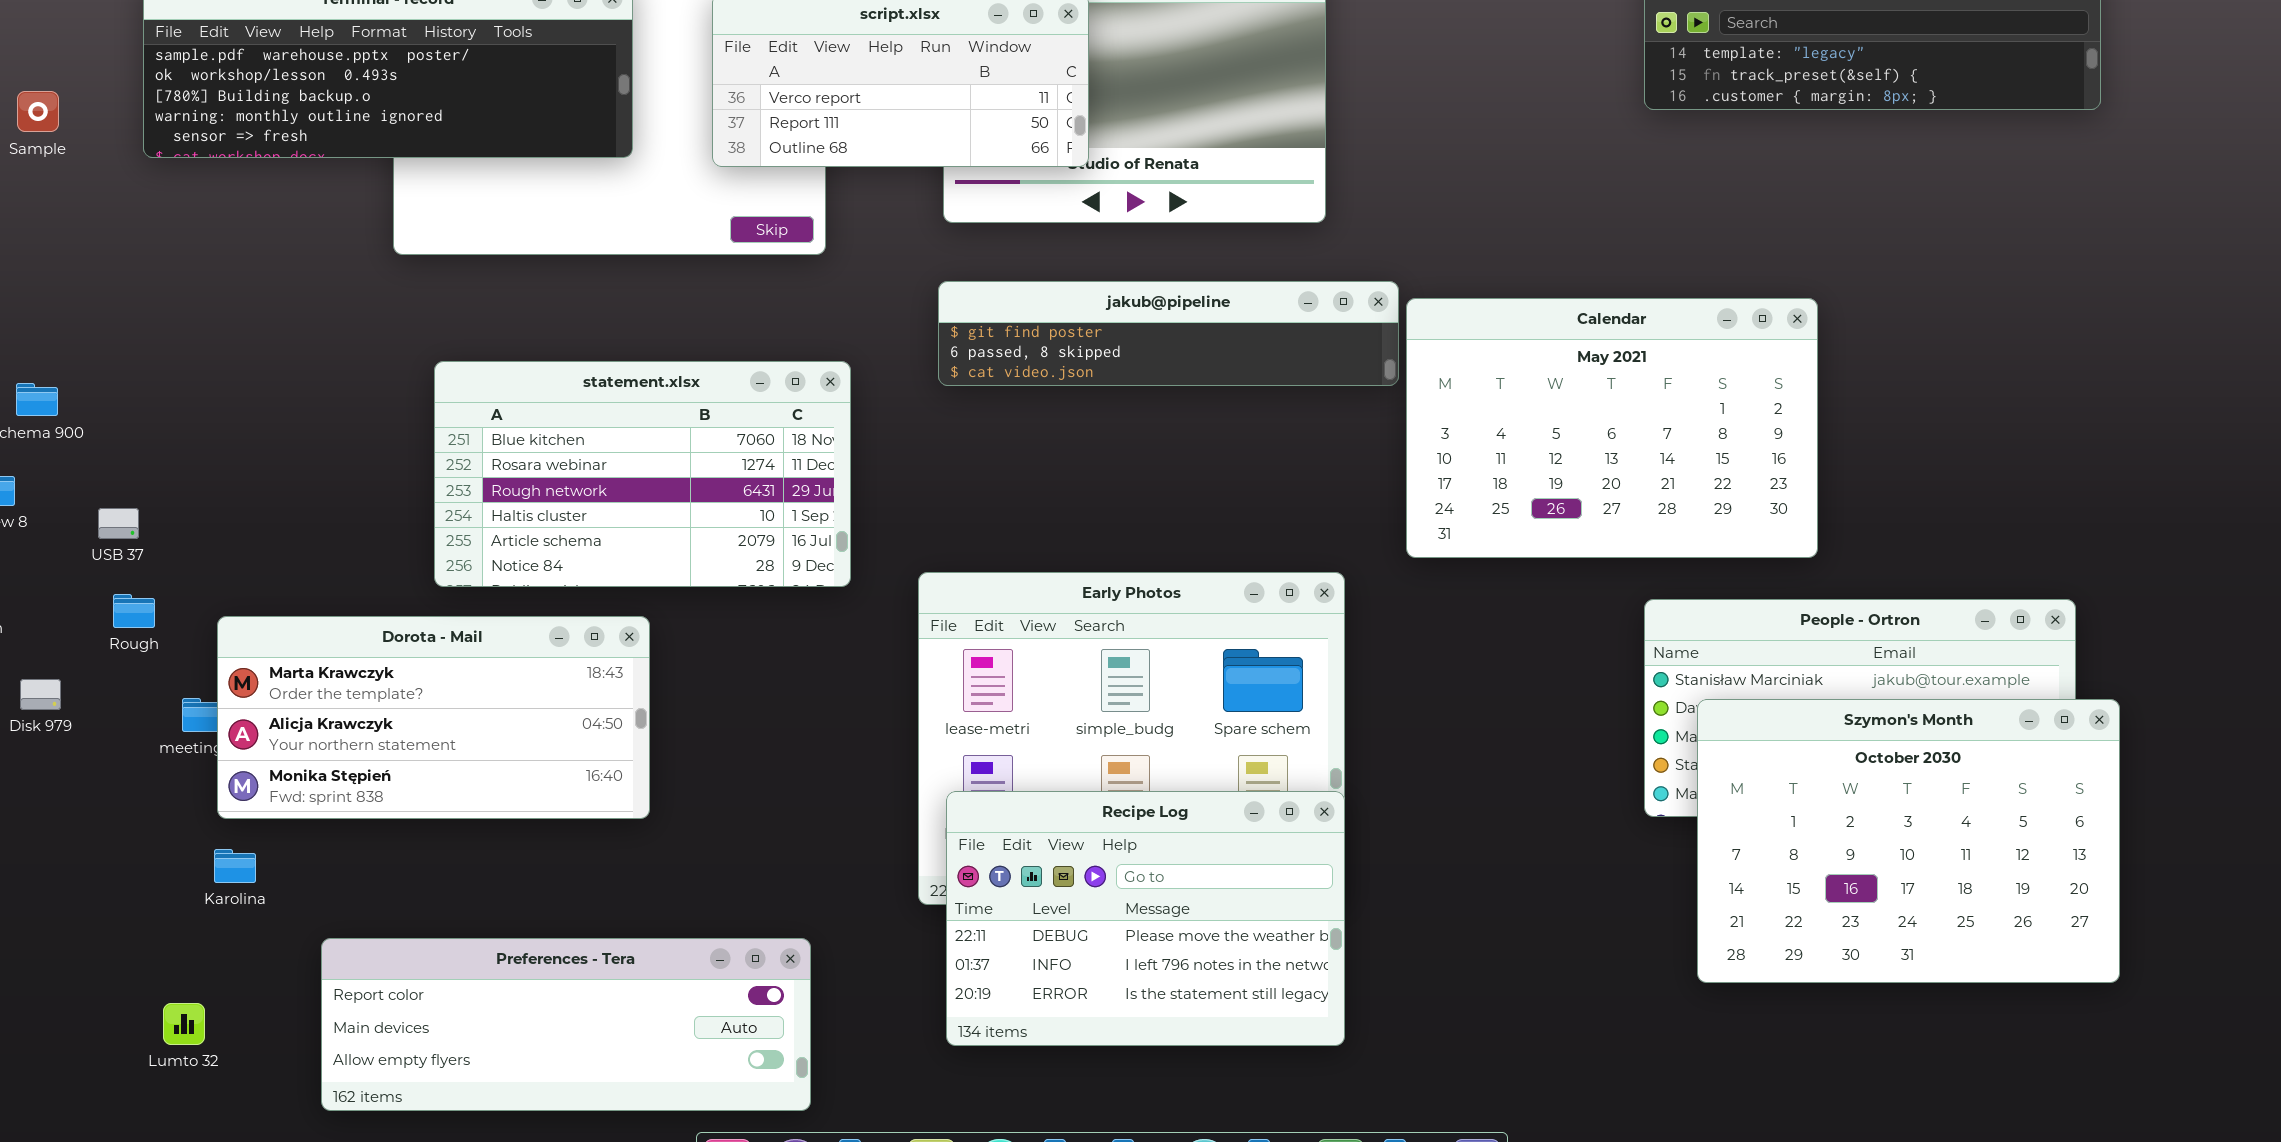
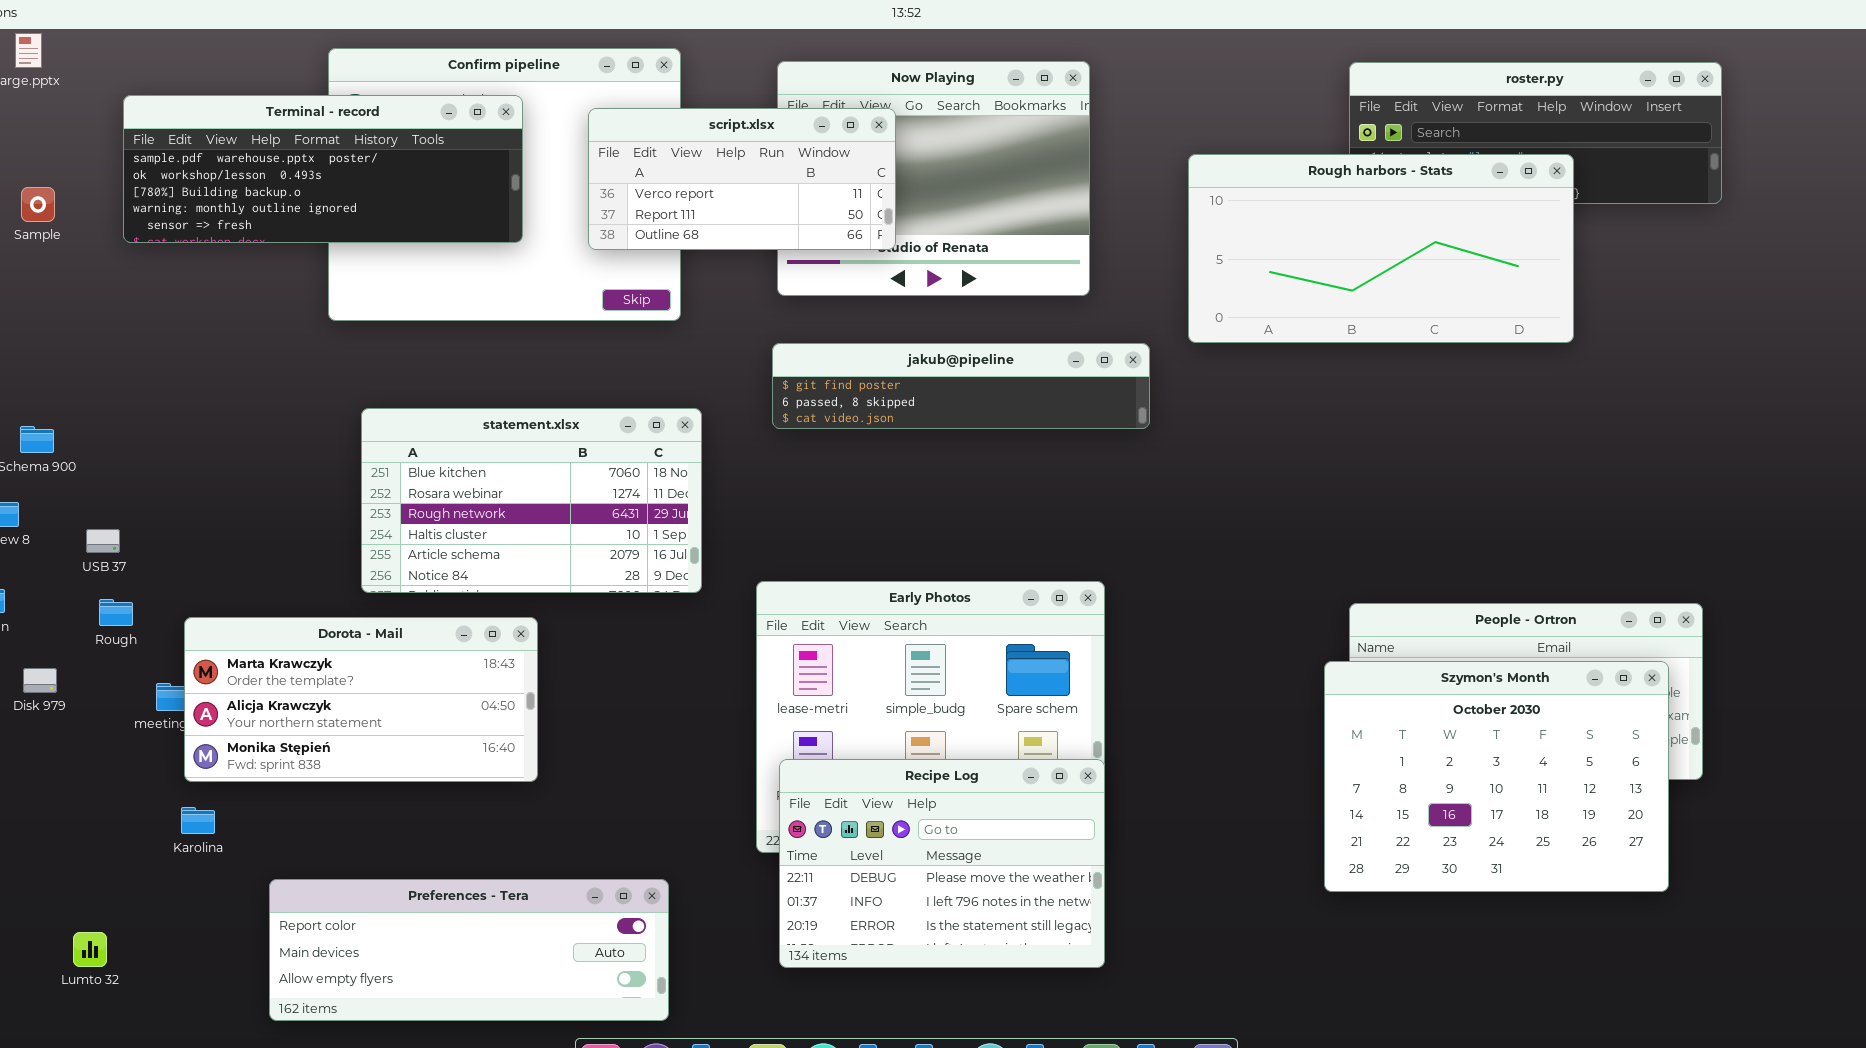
Rough harbors - Stats: none -> [1188,154,1574,343], opened
Calendar: [1406,298,1818,558] -> none, closed
Szymon's Month: [1697,699,2120,983] -> [1324,661,1669,892], moved
Lumto 32: [163,1003,205,1045] -> [73,932,107,967], moved

